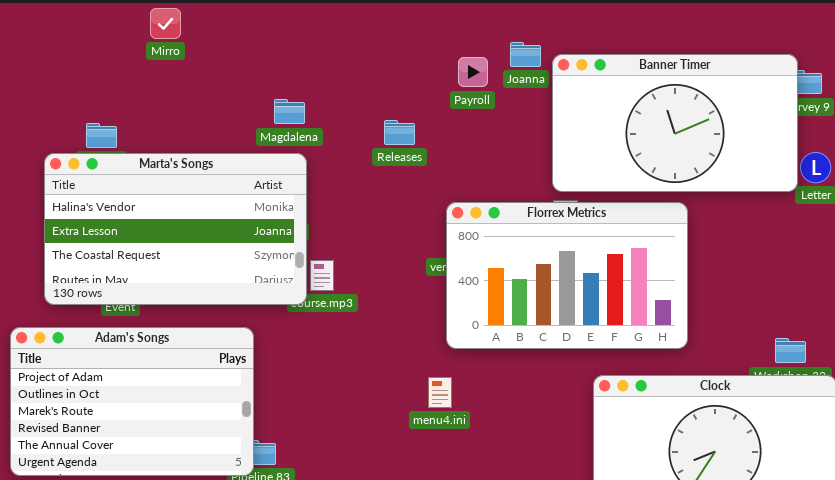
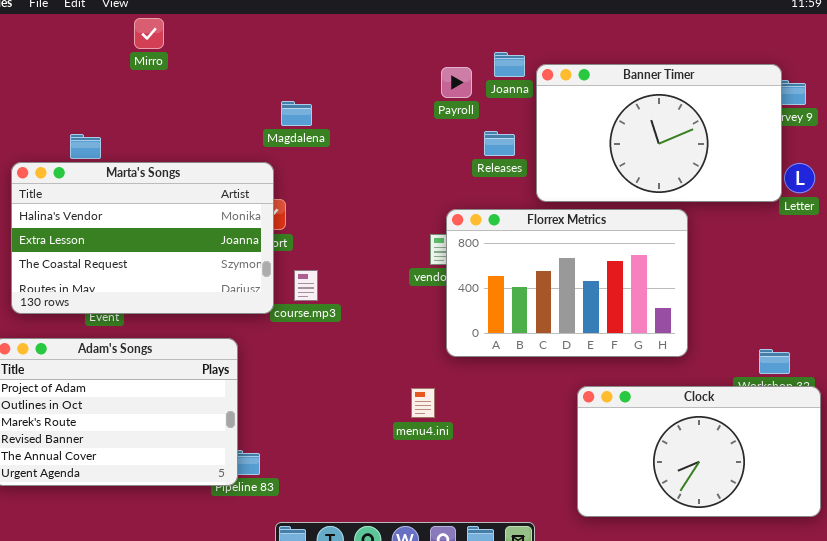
Magdalena: [274,99,305,124] -> [281,101,312,126], moved
Releases: [384,120,415,145] -> [484,131,515,156], moved
Marta's Songs: [44,153,307,305] -> [11,162,274,314], moved
Florrex Metrics: [446,202,688,349] -> [446,209,688,357], moved

